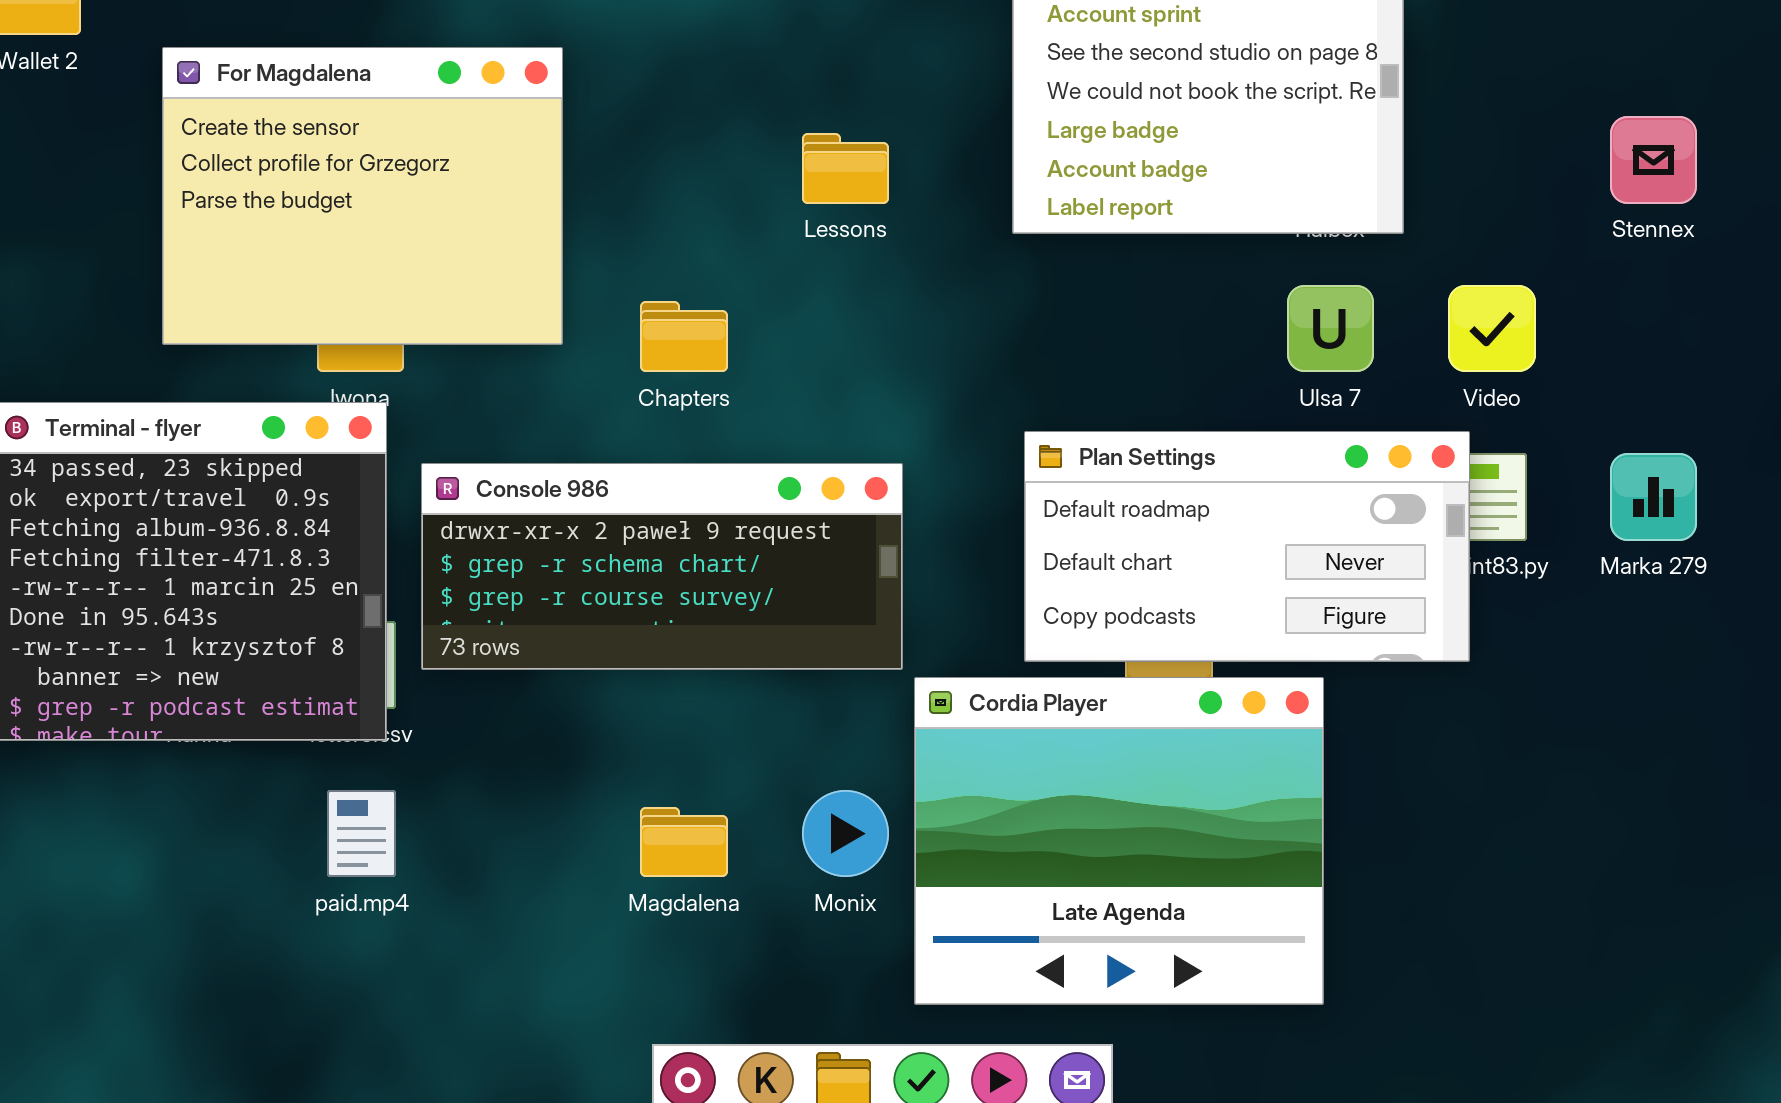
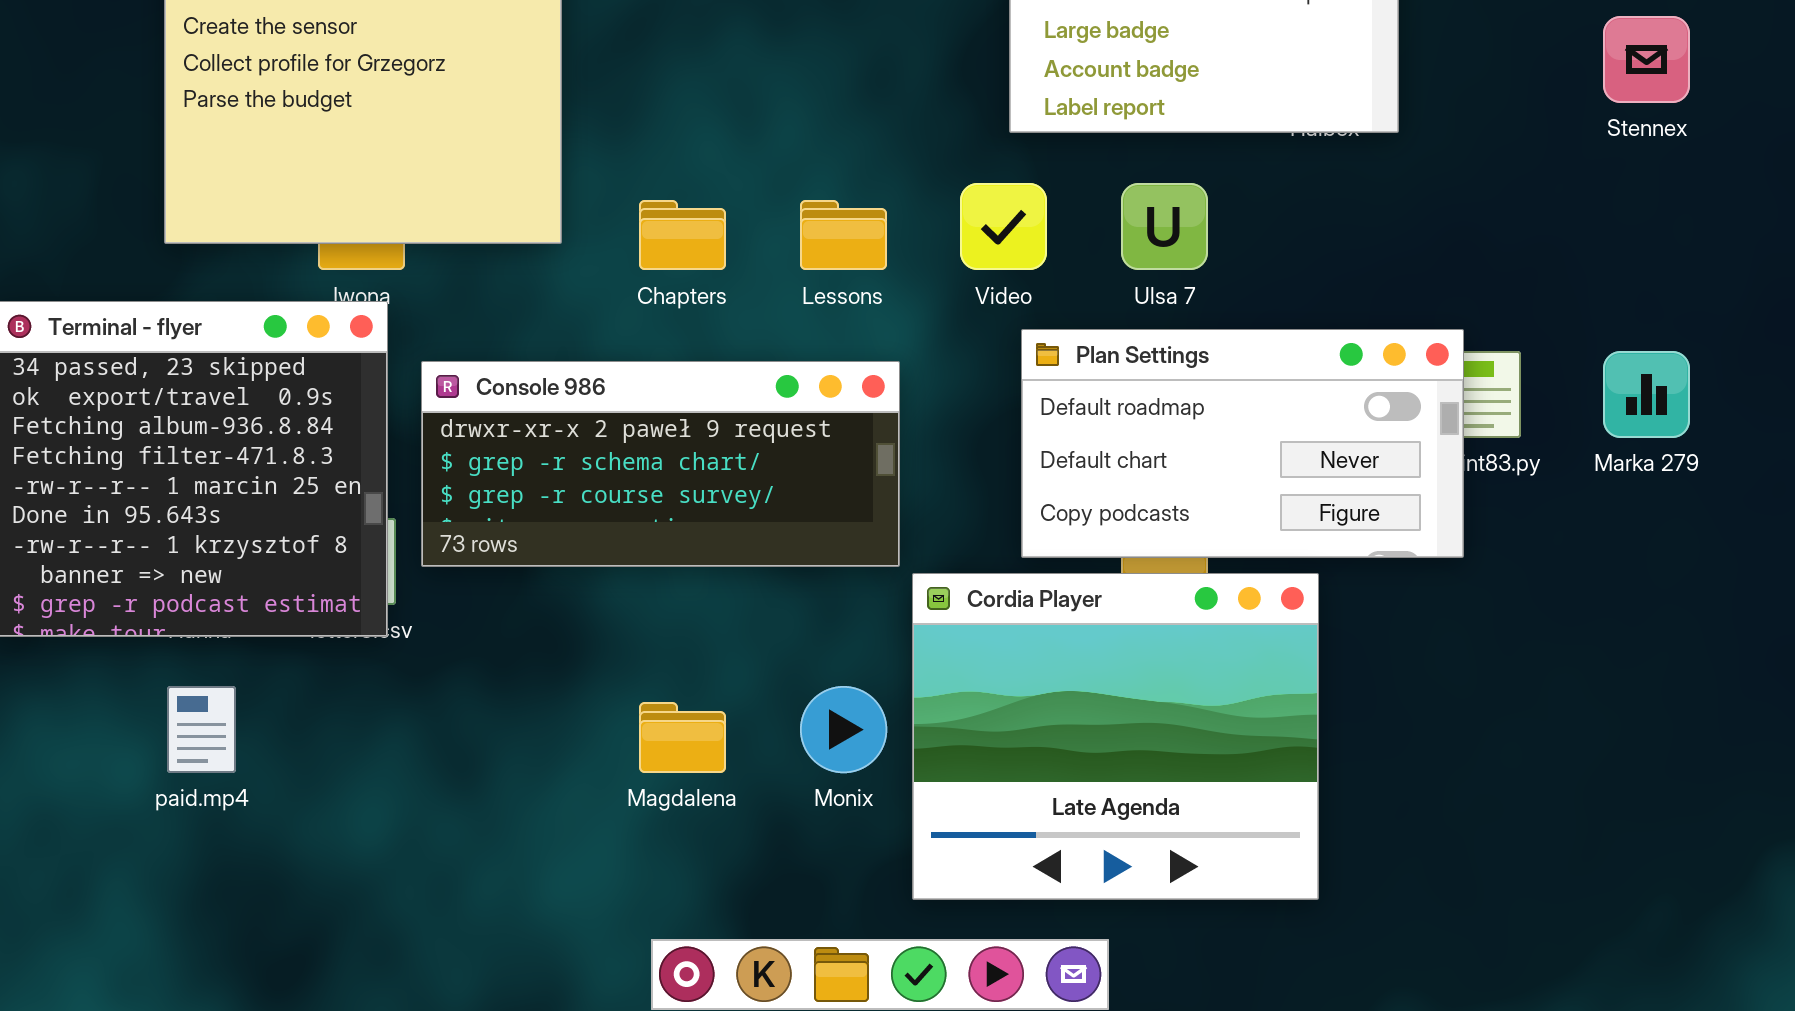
Lessons: [802,133,889,204] -> [800,200,887,270], moved
Ulsa 7: [1287,285,1374,372] -> [1121,183,1208,270], moved
Video: [1448,285,1536,372] -> [960,183,1047,270], moved
paid.mp4: [327,790,396,877] -> [167,686,236,773], moved

